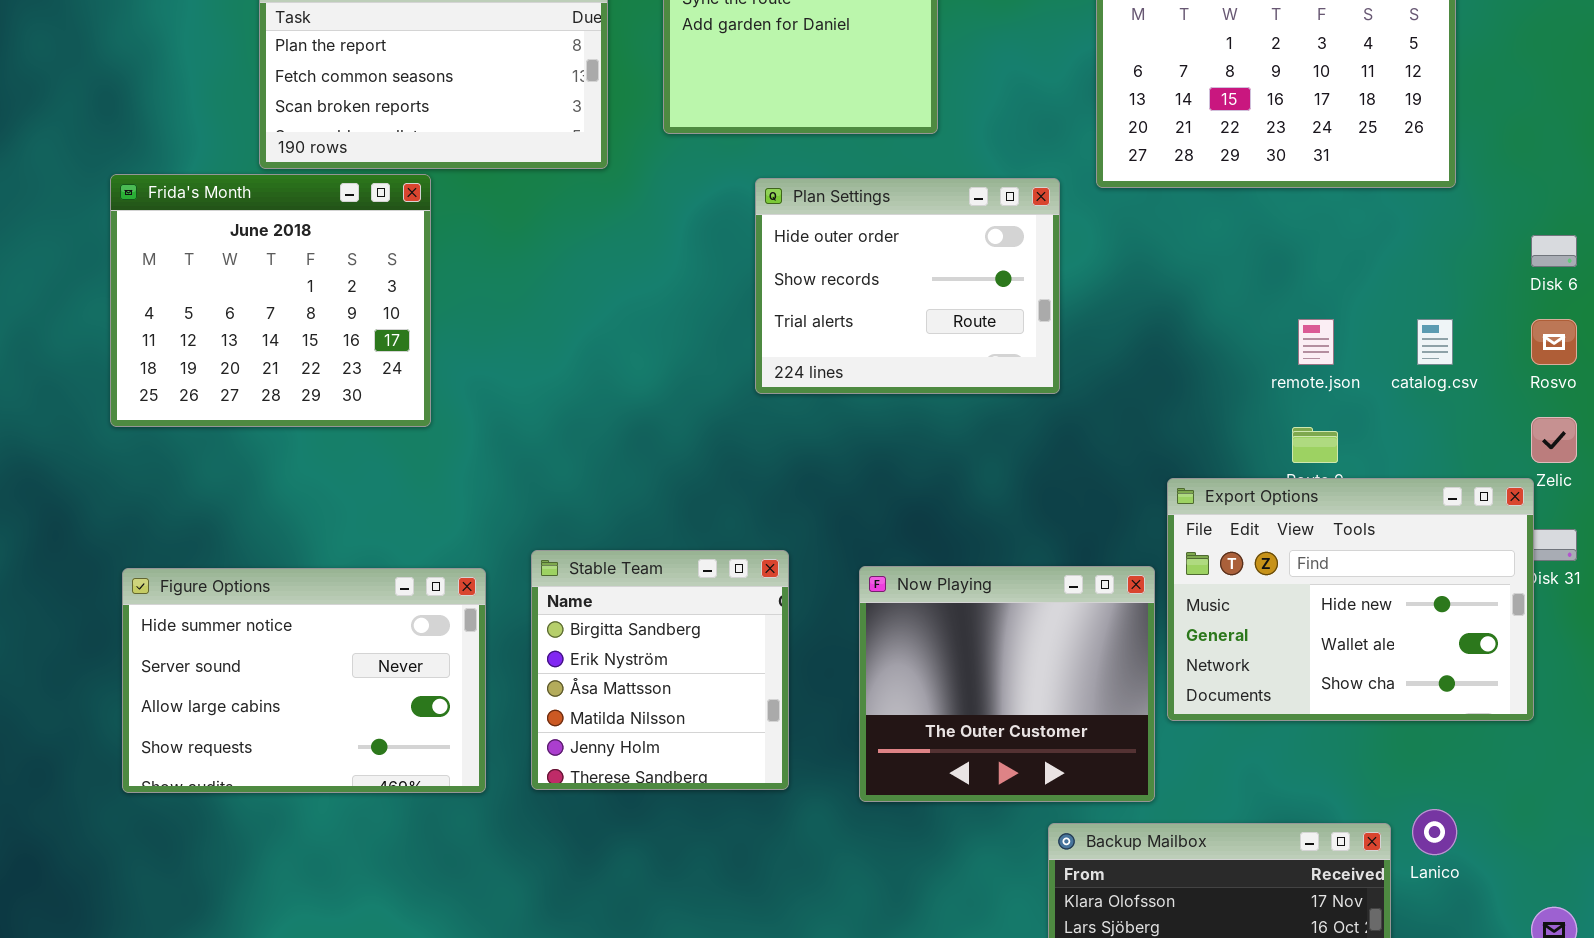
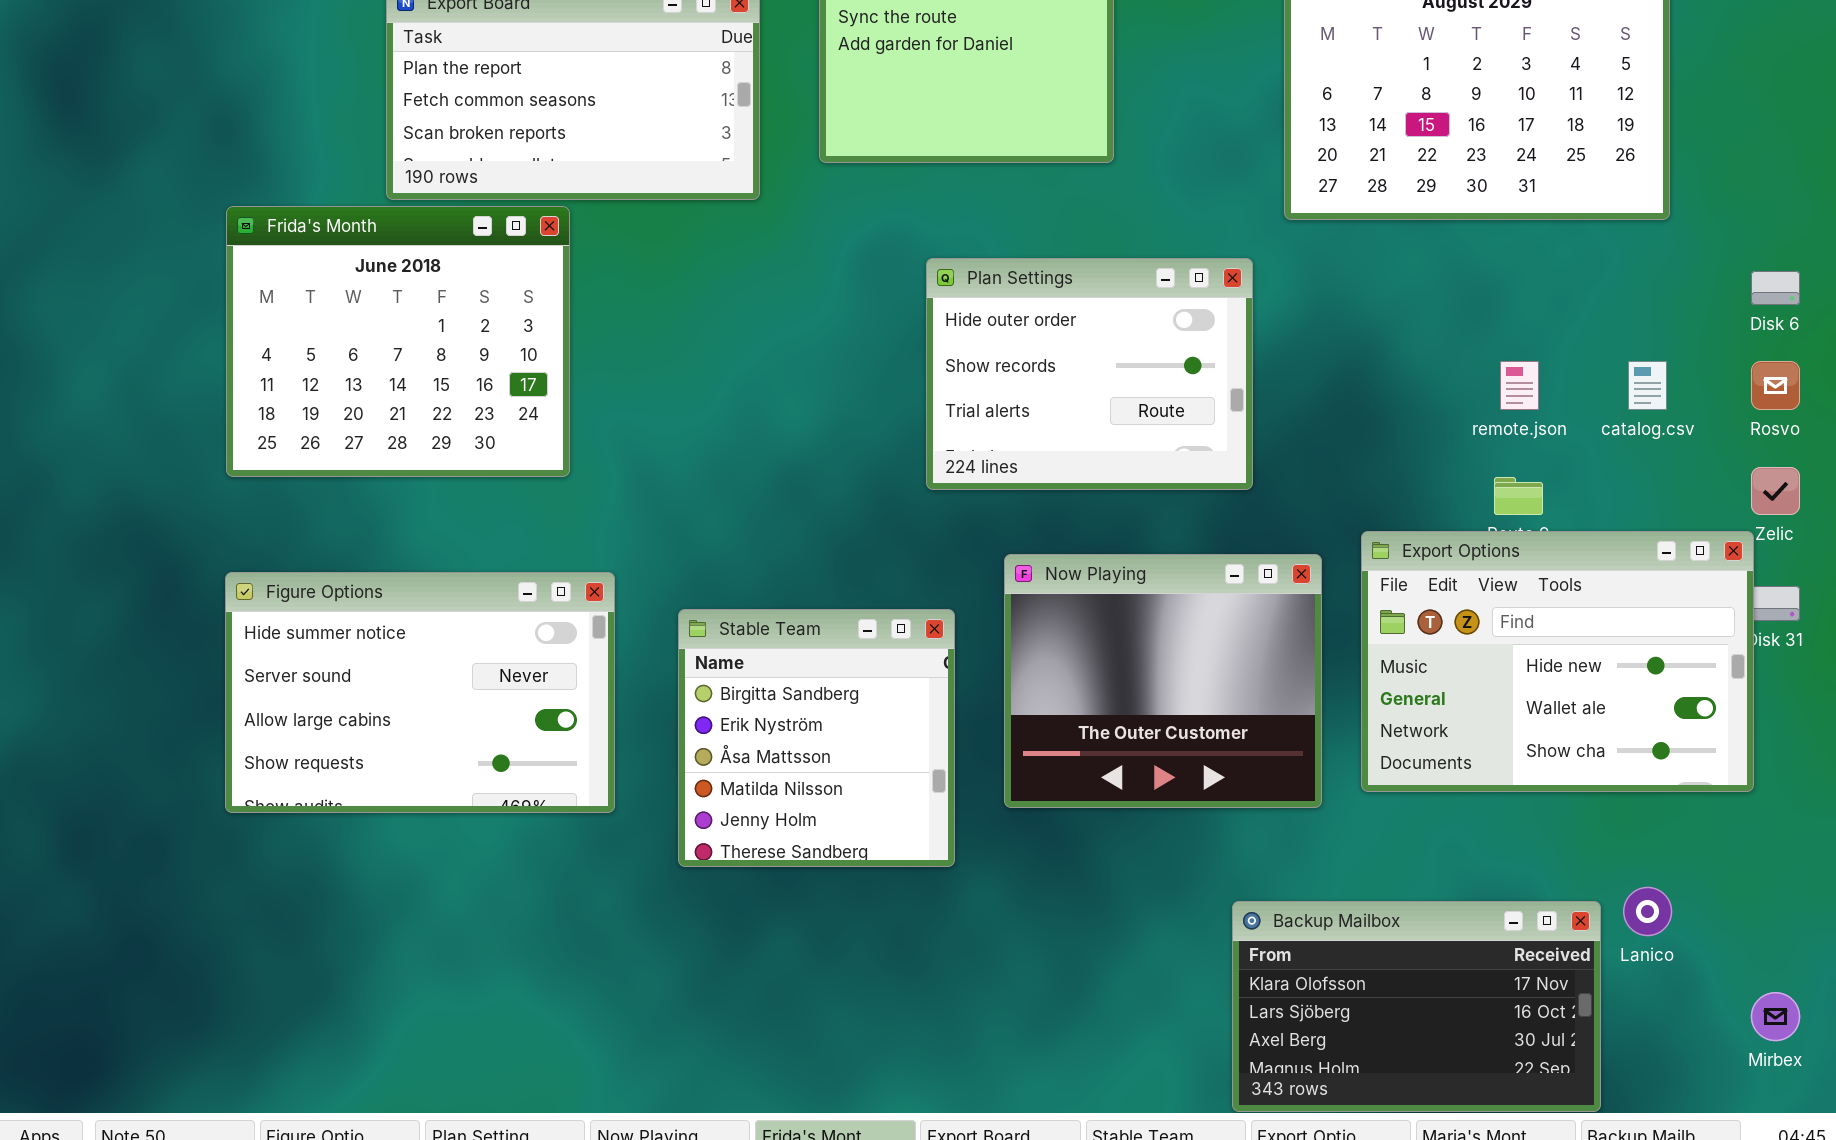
Plan Settings: [755,178,1060,394] -> [926,258,1253,490], moved
Now Playing: [859,566,1155,802] -> [1004,554,1322,808], moved
Figure Options: [122,568,486,793] -> [225,572,615,813], moved

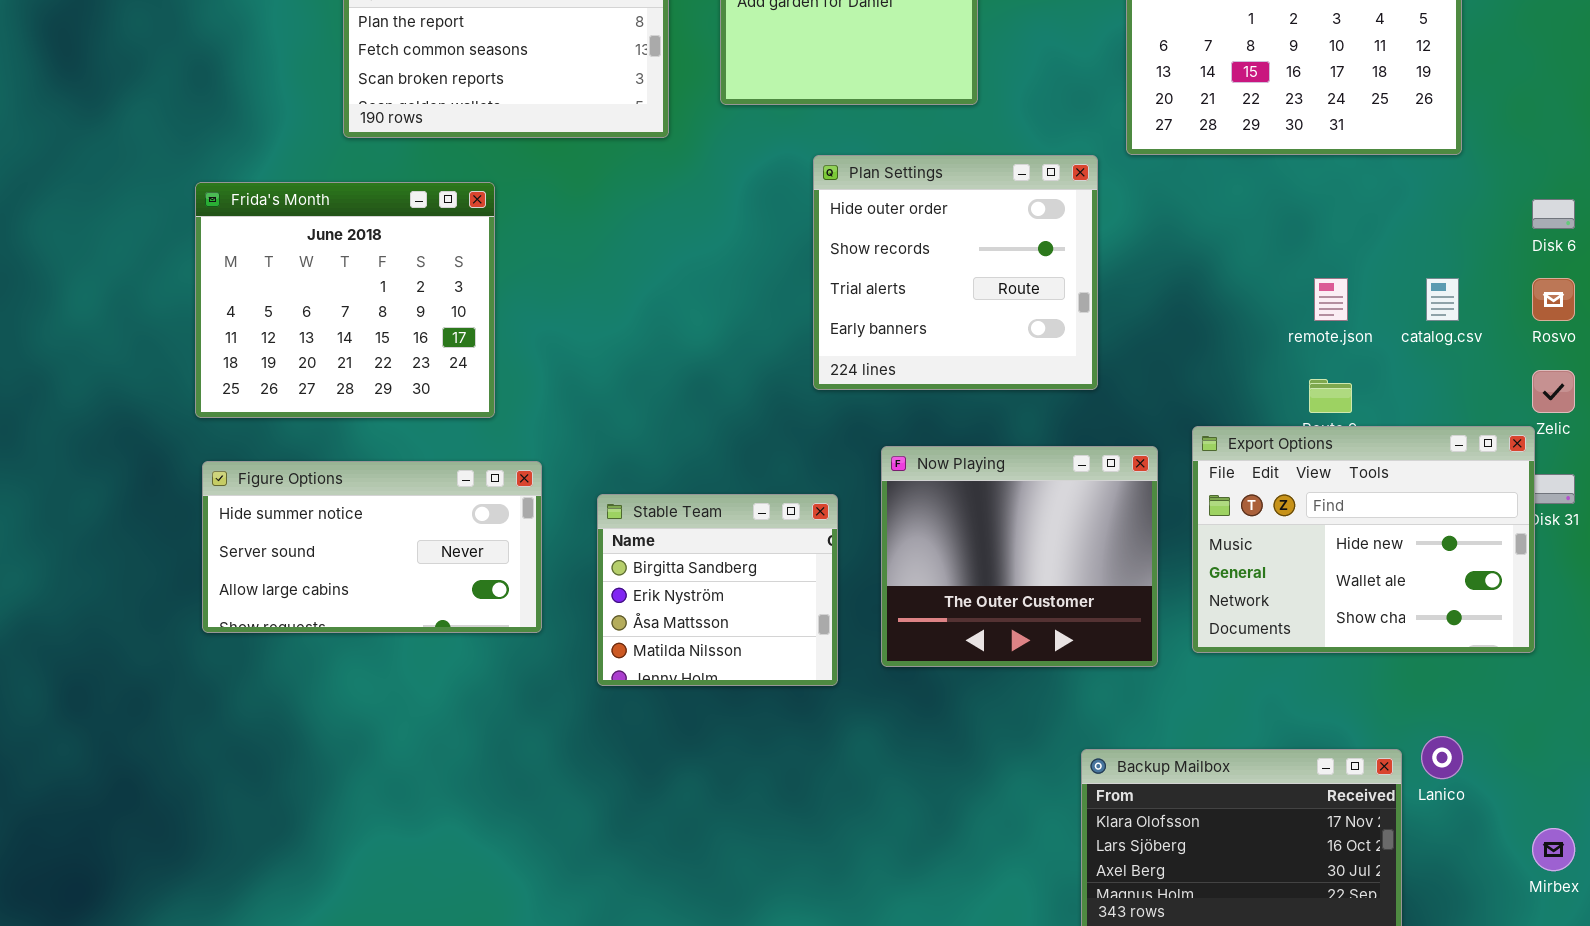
Frida's Month: [226,206,570,477] -> [195,182,495,418], moved
Plan Settings: [926,258,1253,490] -> [813,155,1098,390], resized
Figure Options: [225,572,615,813] -> [202,461,542,633], resized
Stable Team: [678,609,955,867] -> [597,494,838,686], resized

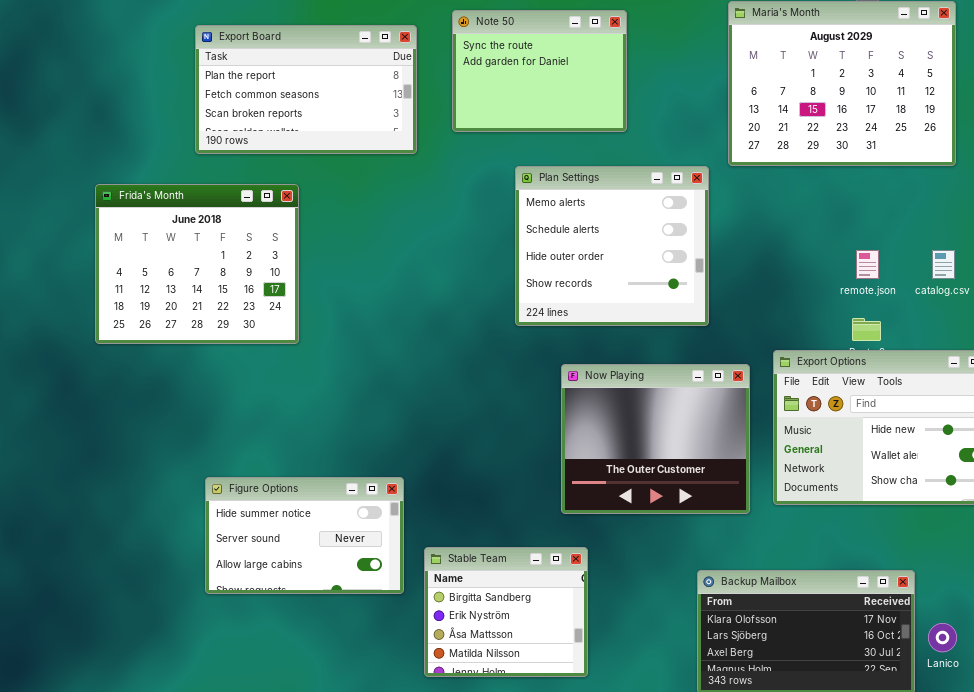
Plan Settings: [813,155,1098,390] -> [515,166,709,326], scrolled up 2 rows
Figure Options: [202,461,542,633] -> [205,477,404,594], moved, resized
Stable Team: [597,494,838,686] -> [424,547,588,677], moved
Lanico: [1421,736,1463,779] -> [928,623,957,652], moved

